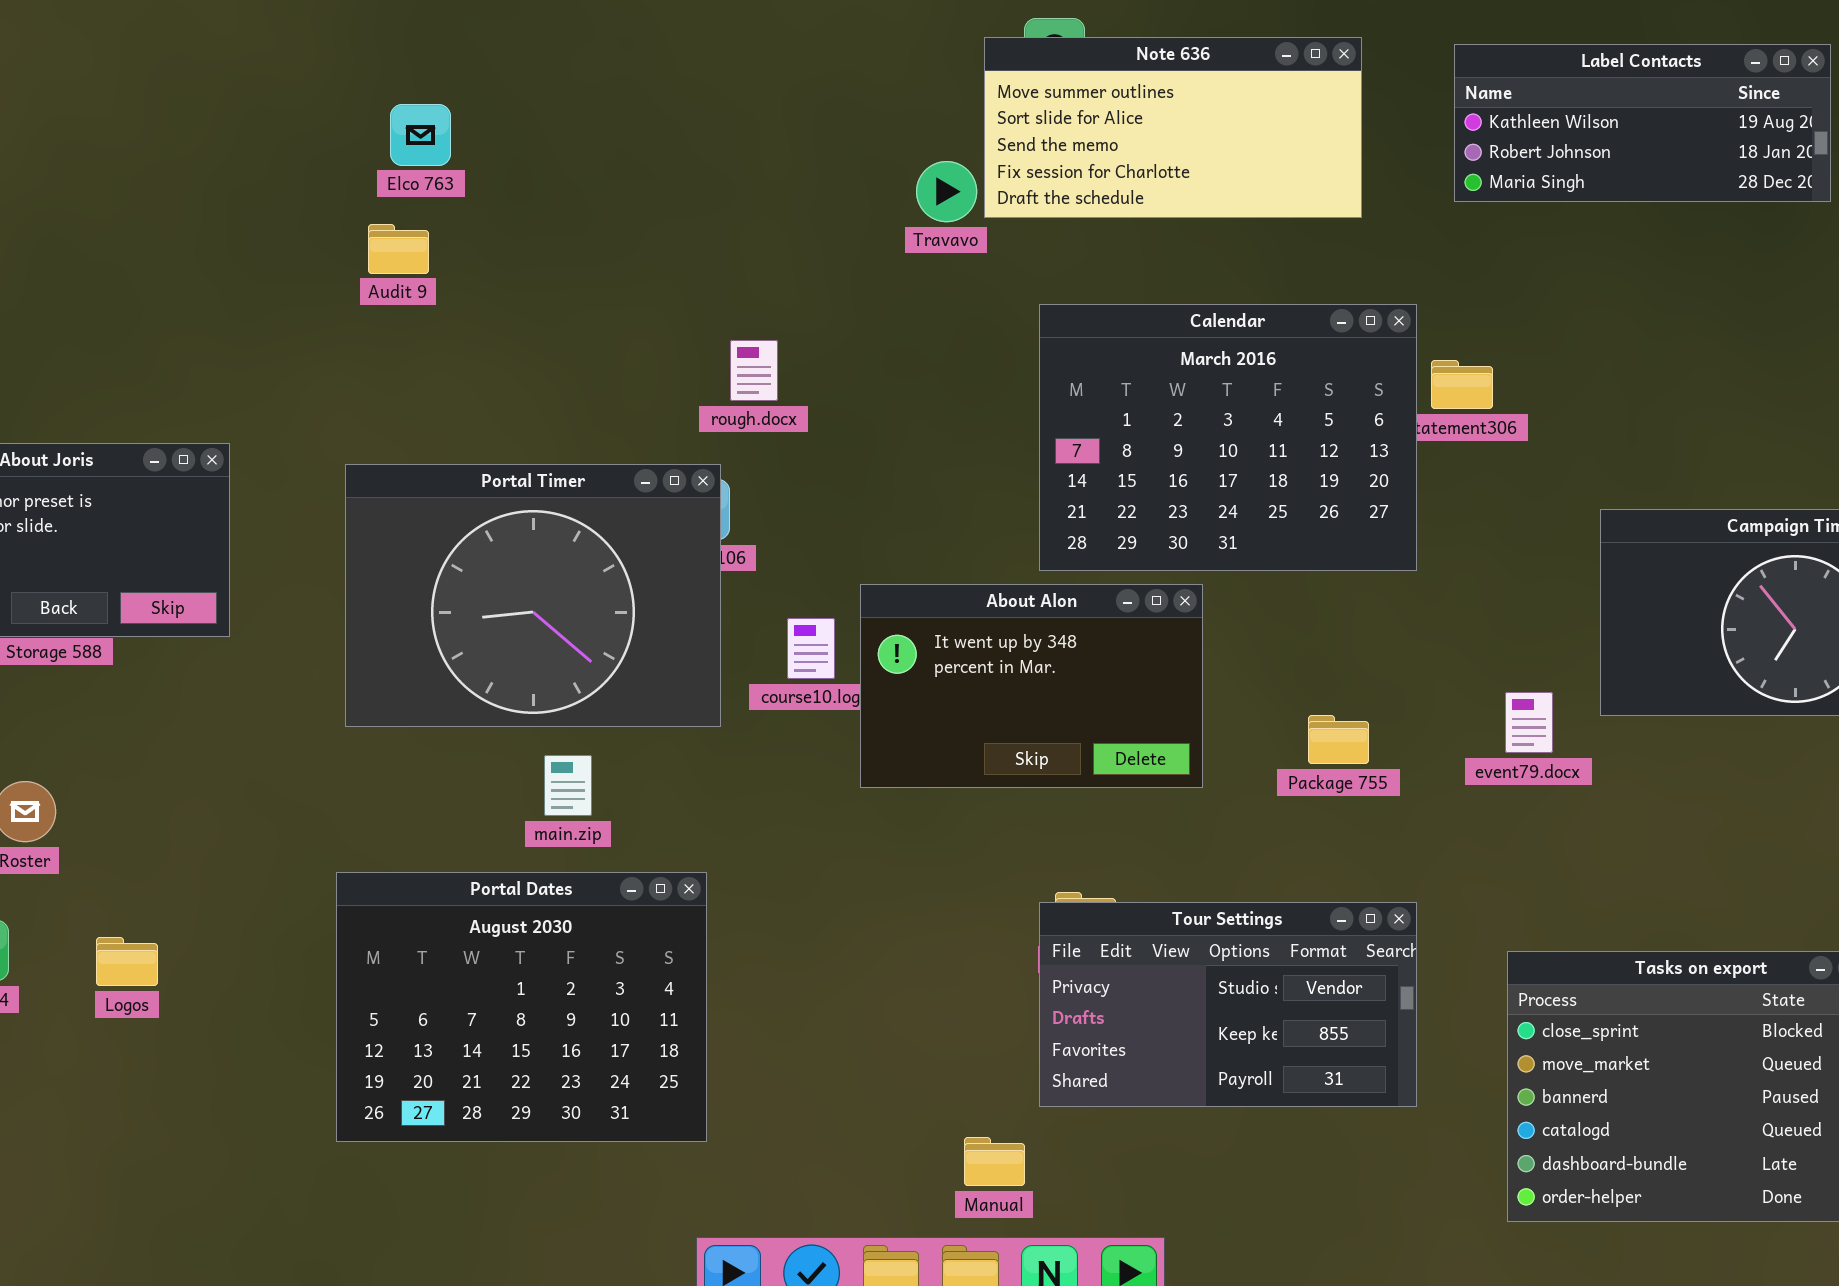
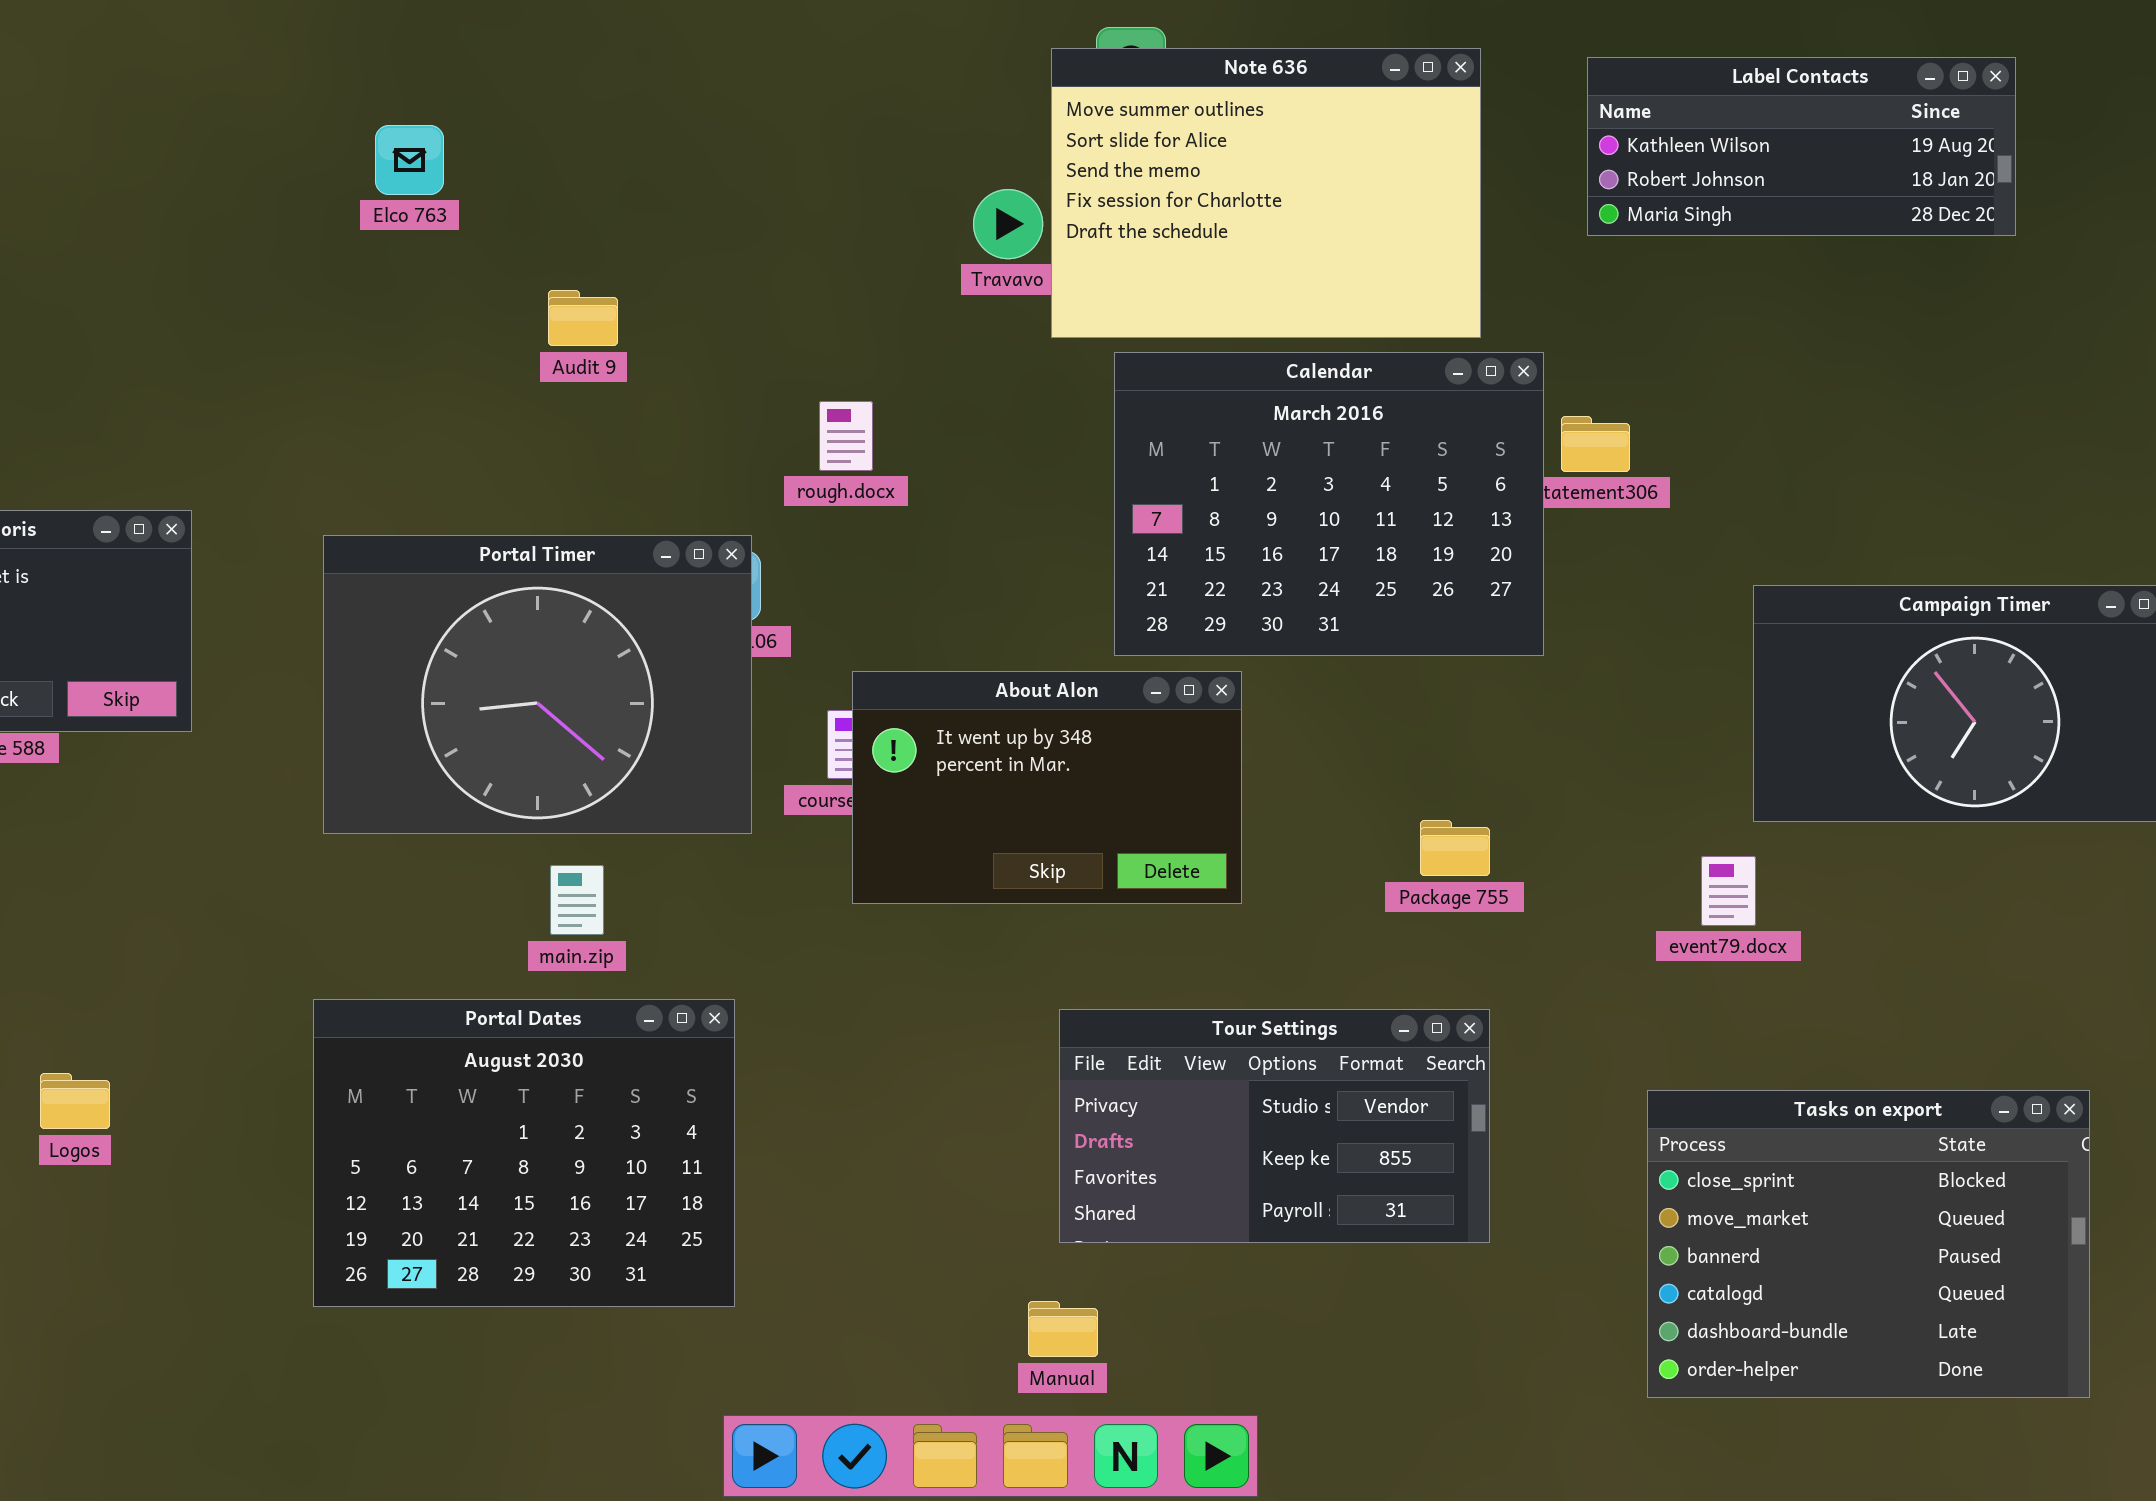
Note 636: [984,37,1362,218] -> [1051,48,1481,338], resized
Audit 9: [368,224,429,274] -> [548,290,618,346], moved
rough.docx: [730,340,778,401] -> [819,401,873,471], moved
About Alon: [860,584,1203,788] -> [852,671,1242,904], moved
event79.docx: [1505,692,1553,753] -> [1701,856,1756,926], moved
Tour Settings: [1039,902,1417,1107] -> [1059,1009,1490,1243], moved

